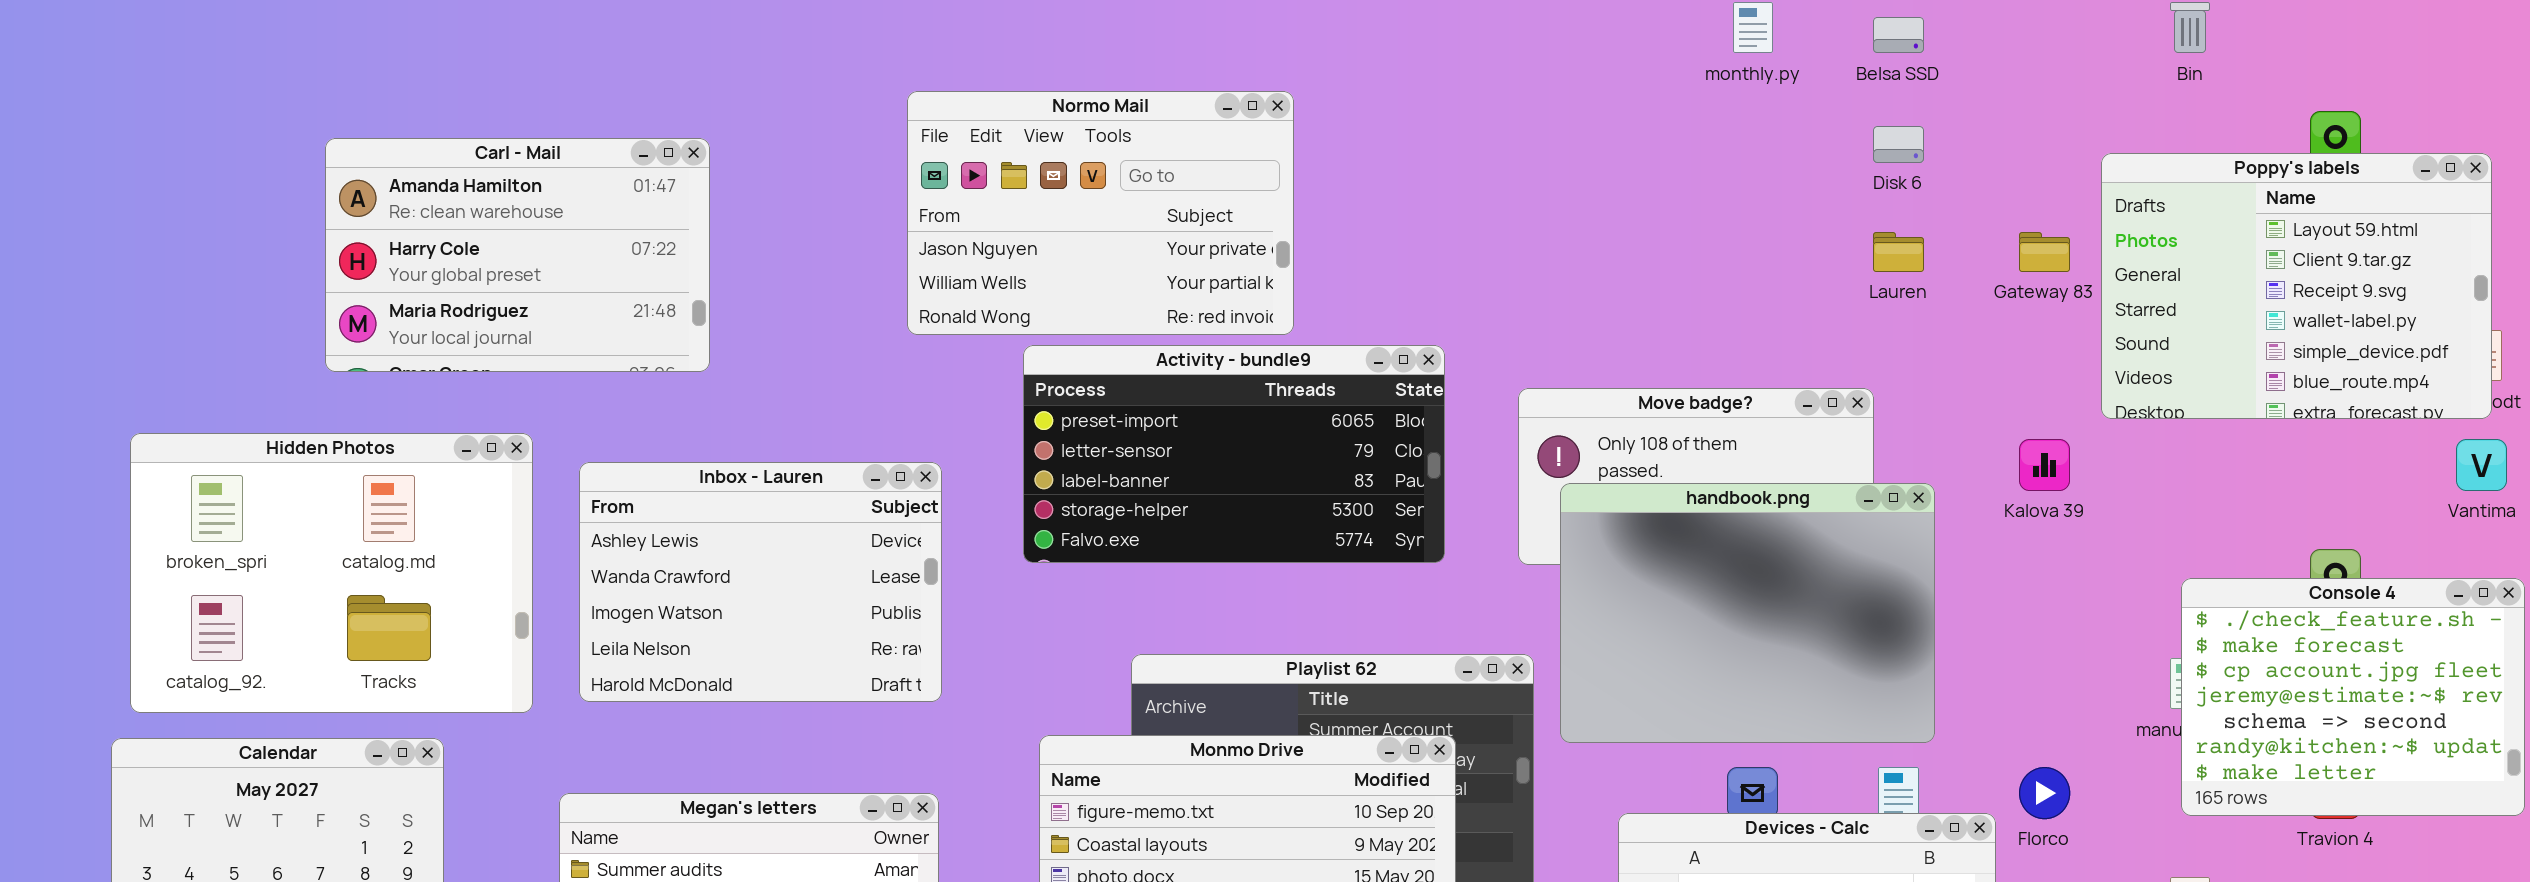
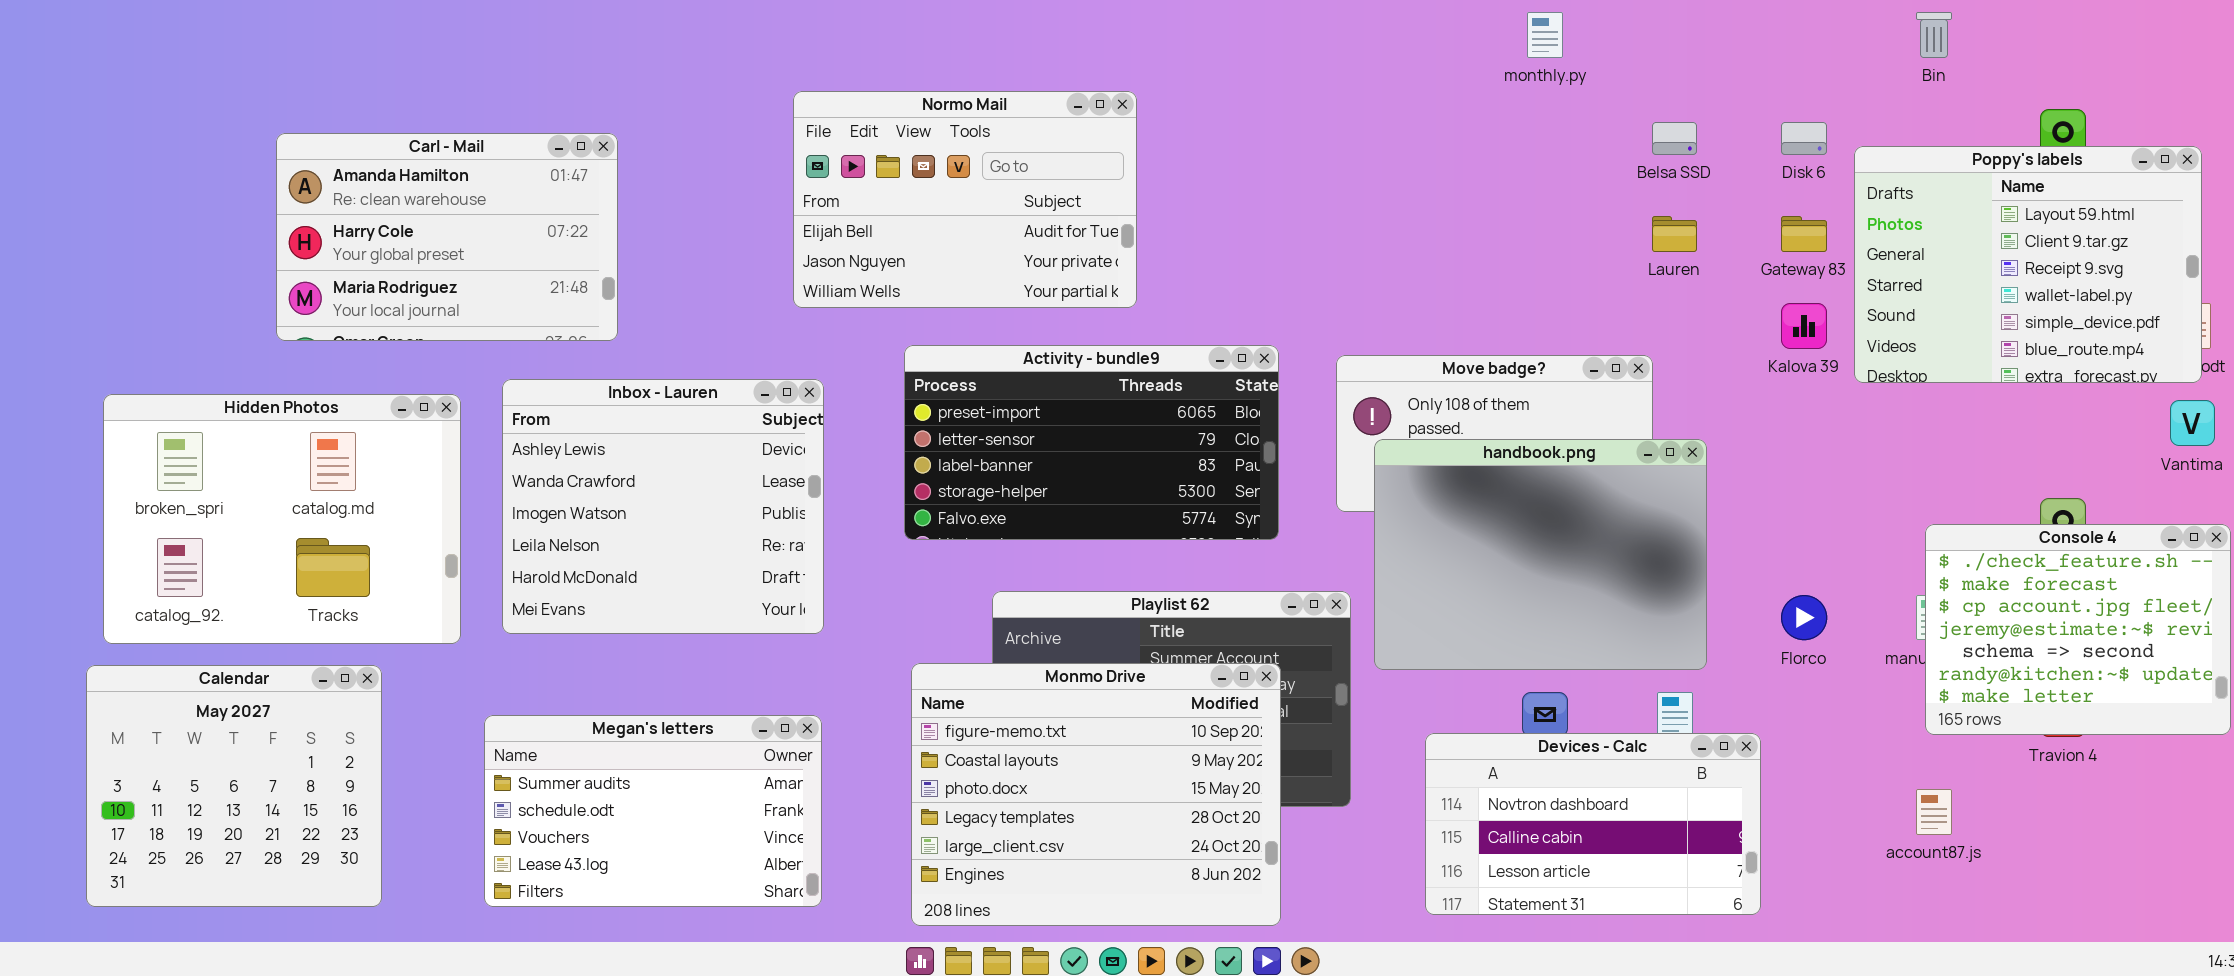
Belsa SSD: [1873,17,1924,53] -> [1652,122,1697,155], moved
Normo Mail: [907,91,1294,335] -> [793,91,1137,308], scrolled up 1 row
Disk 6: [1873,126,1924,163] -> [1781,122,1827,155], moved
Activity - bundle9: [1023,345,1445,563] -> [904,345,1279,540], moved
Kalova 39: [2019,439,2070,491] -> [1781,303,1827,349], moved
Inbox - Lauren: [579,462,942,702] -> [502,379,824,634], resized
Florco: [2019,767,2070,819] -> [1781,595,1827,640], moved

